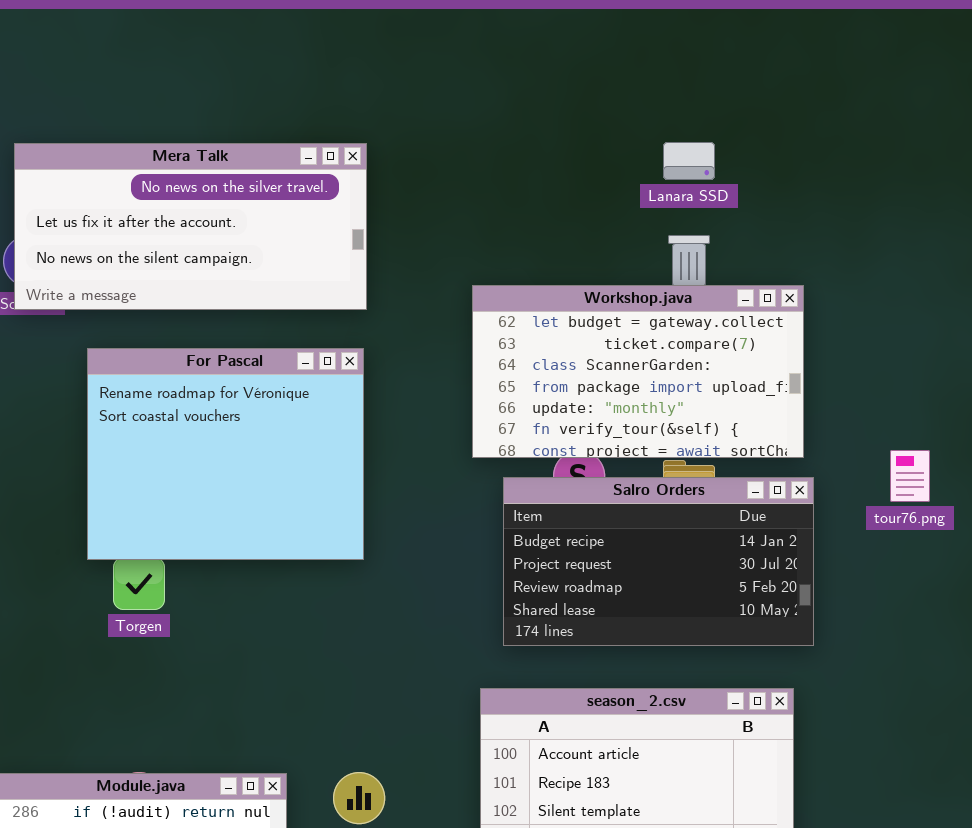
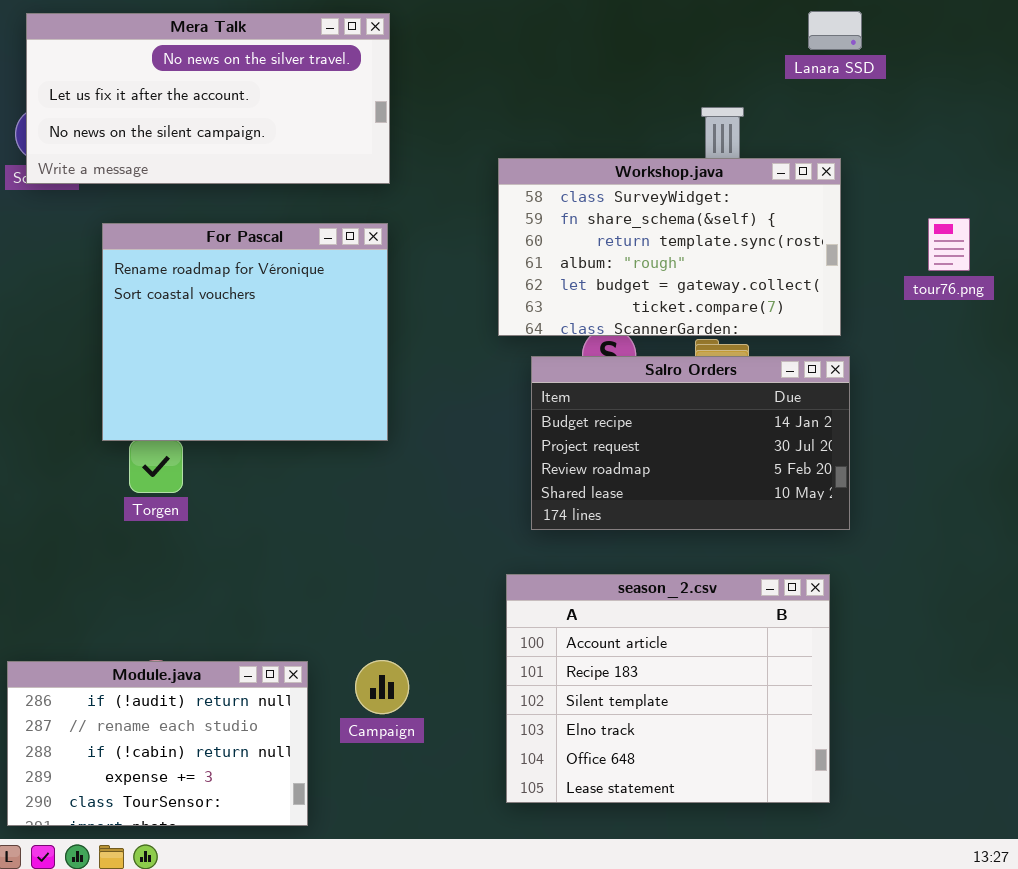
Lanara SSD: [663,142,715,180] -> [808,11,862,50], moved
Workshop.java: [472,285,804,458] -> [498,158,841,336], scrolled up 4 rows
tour76.png: [890,450,930,502] -> [928,218,970,271], moved

